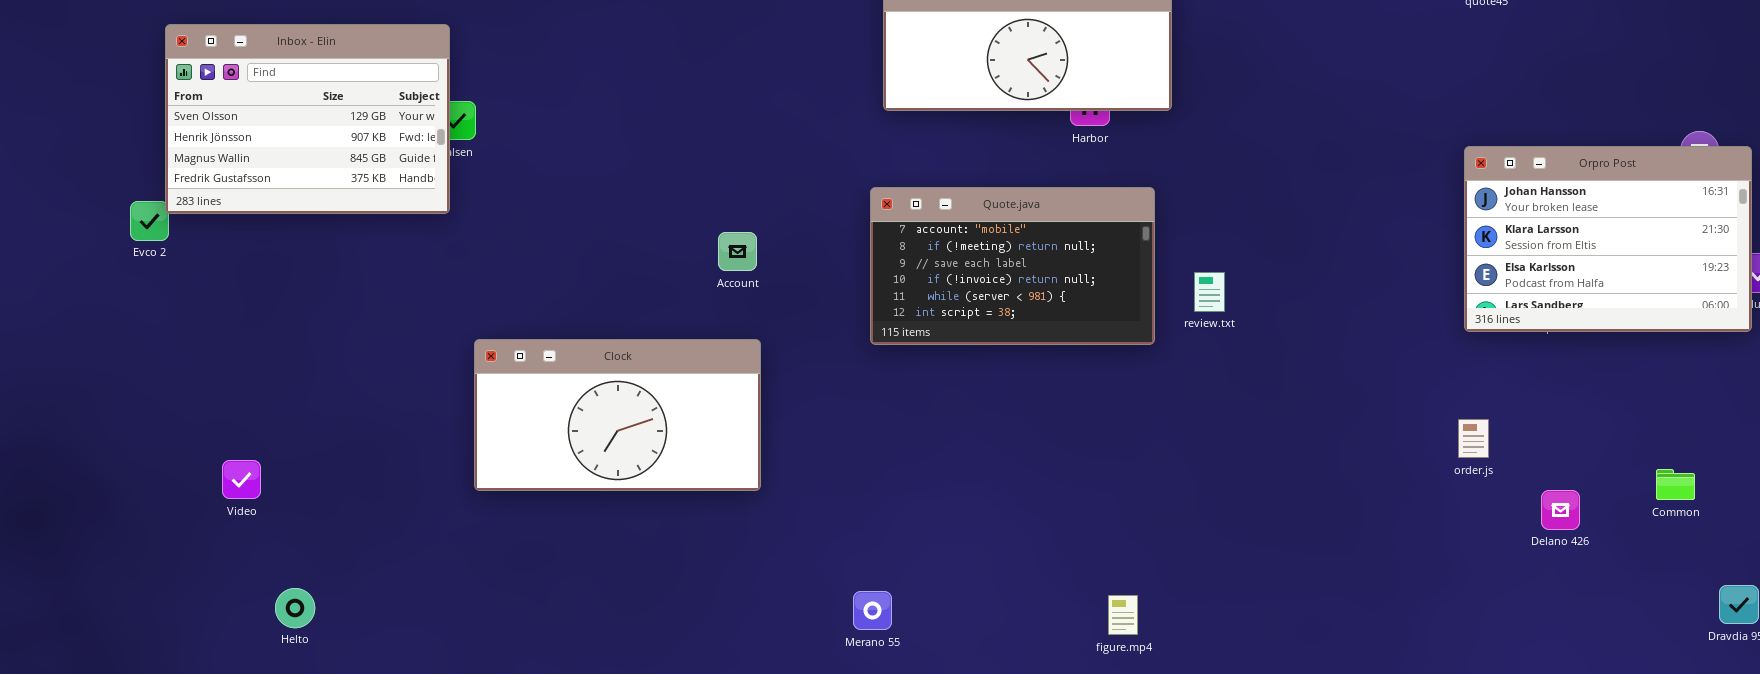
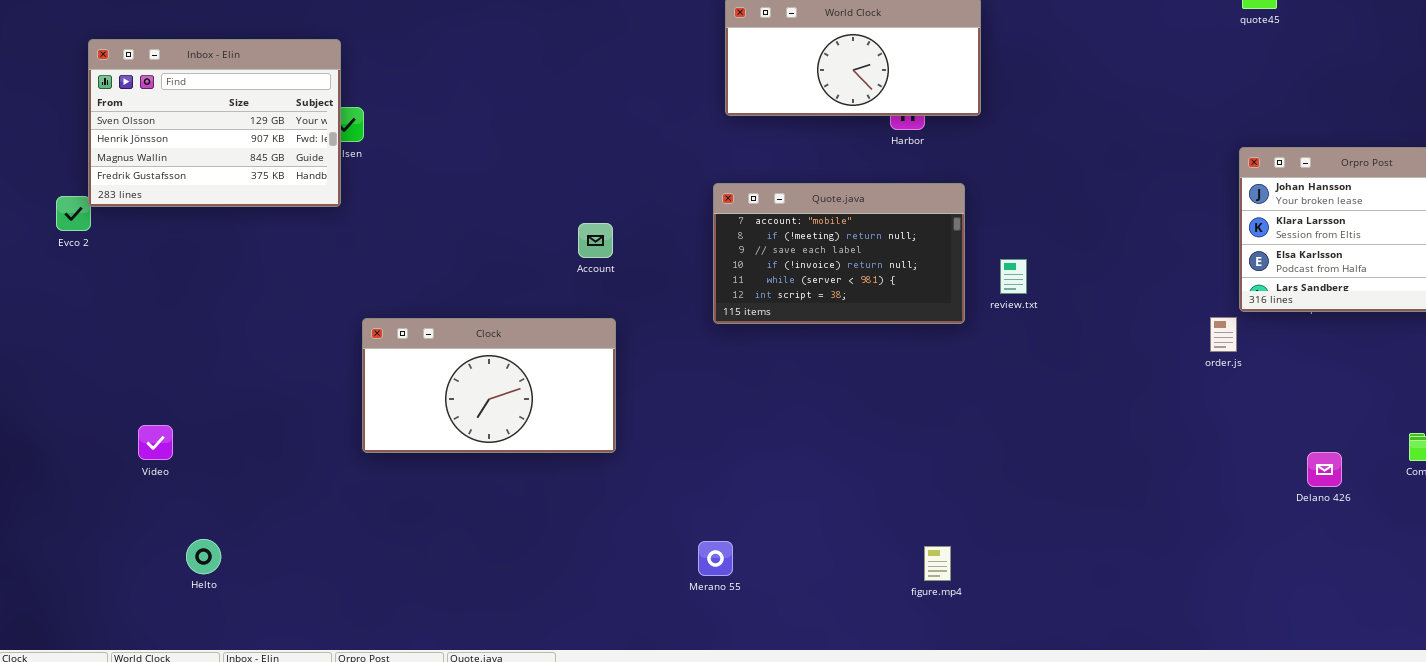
order.js: [1458,419,1489,458] -> [1210,317,1237,352], moved

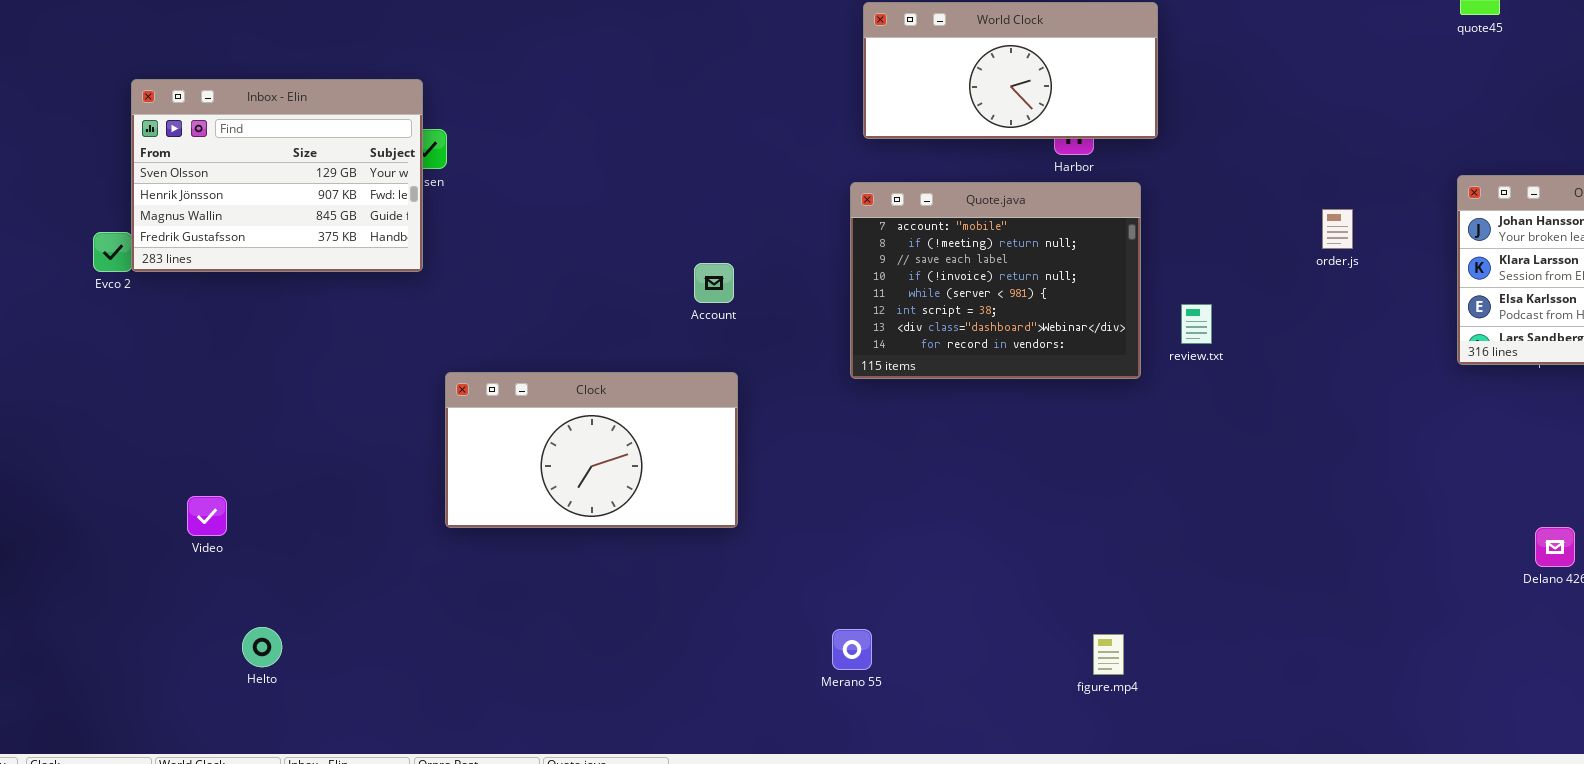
Inbox - Elin: [88,39,341,207] -> [131,79,423,272], moved
Quote.java: [713,183,965,324] -> [850,182,1141,379], resized
order.js: [1210,317,1237,352] -> [1322,209,1353,249], moved

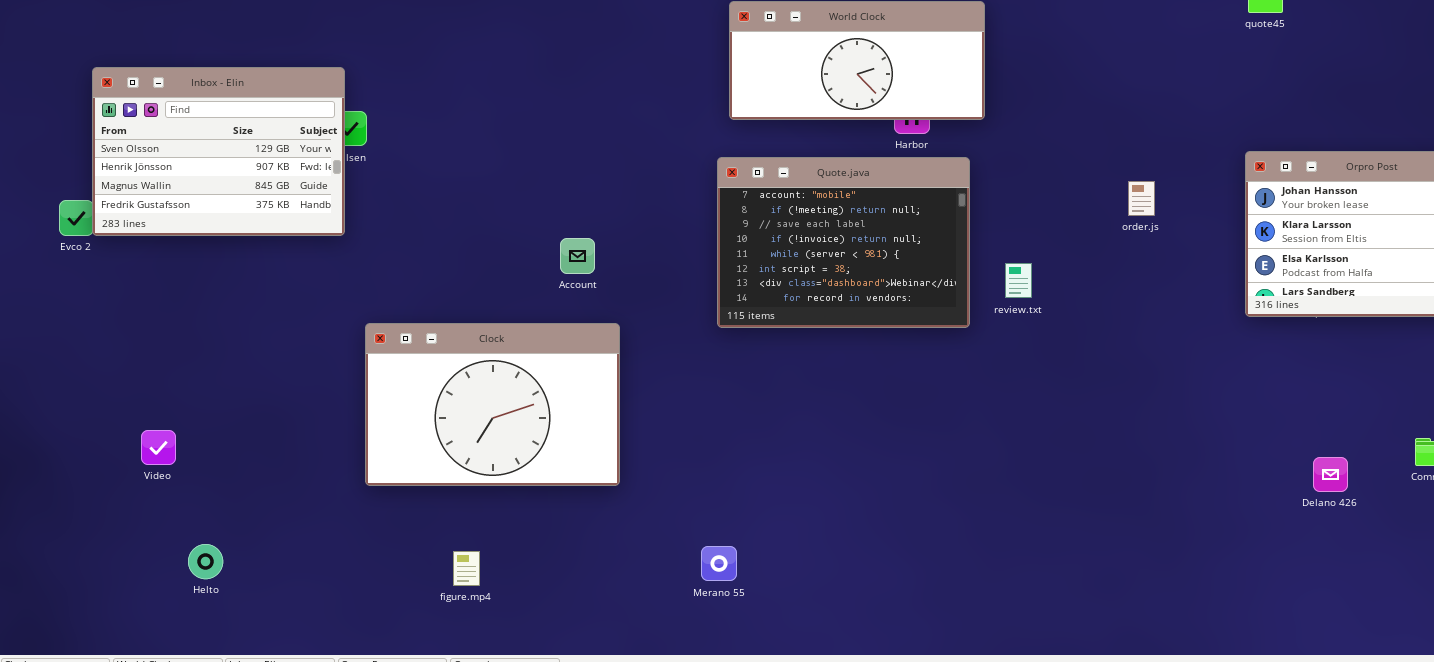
Account: [694,263,734,303] -> [560,238,595,274], moved
Clock: [445,372,738,528] -> [365,323,620,486], resized
figure.mp4: [1093,634,1124,675] -> [453,551,480,586], moved

